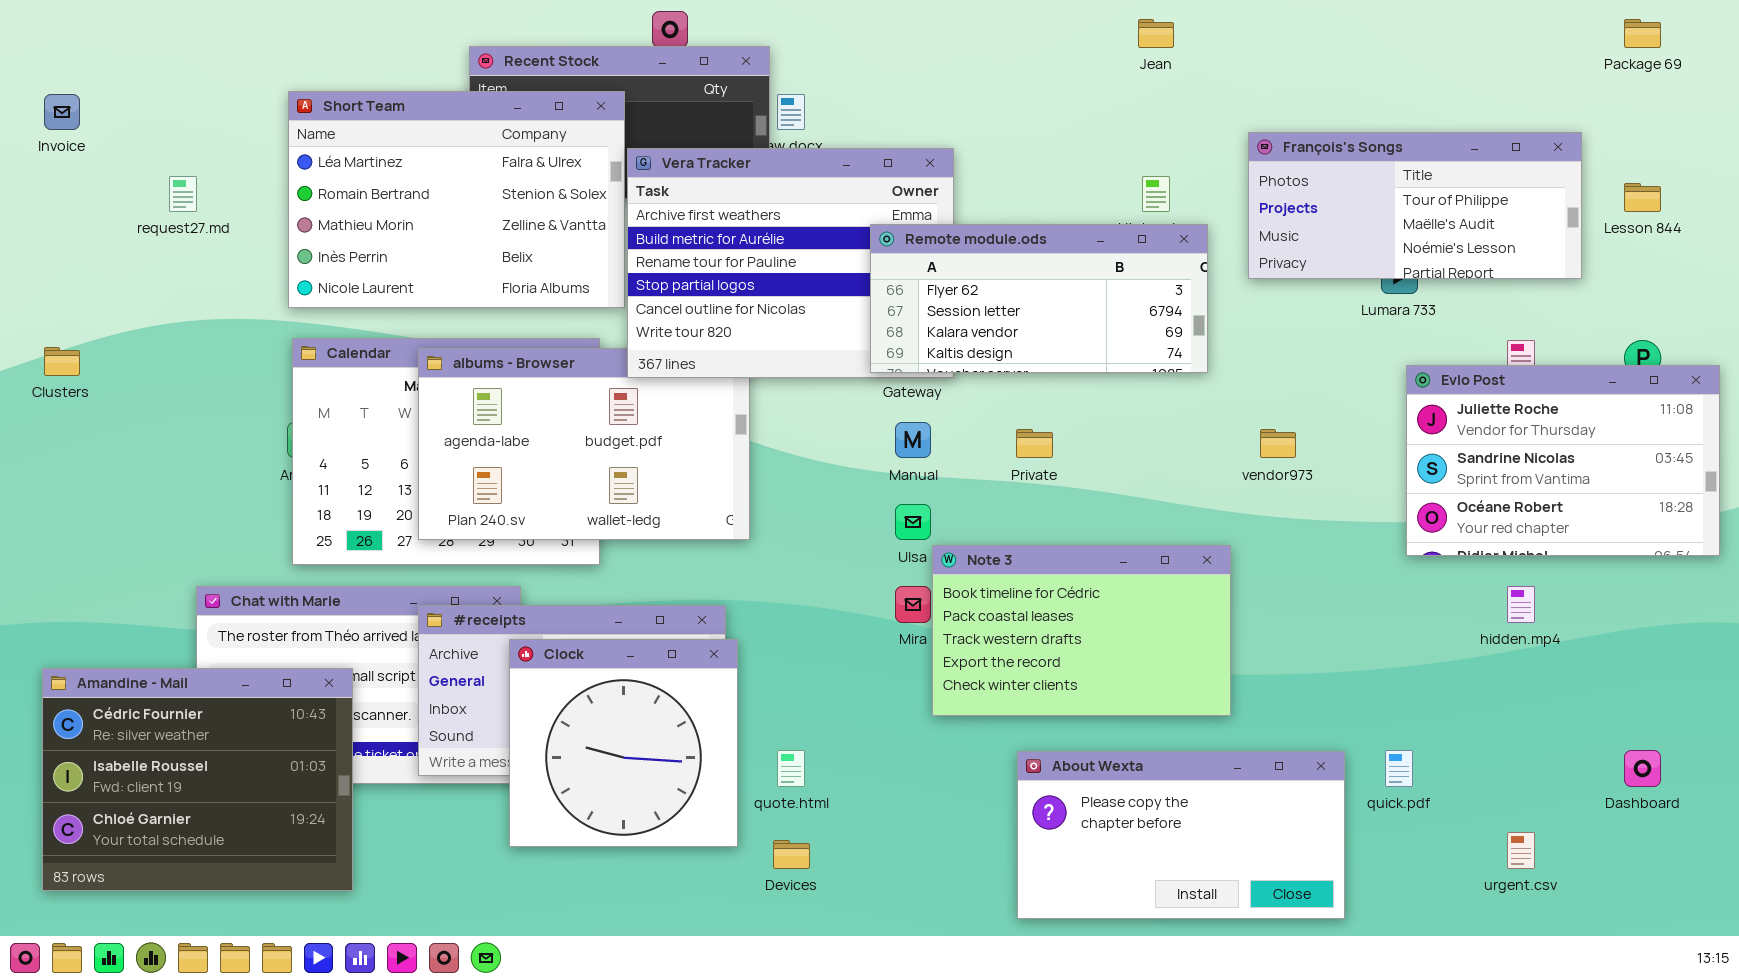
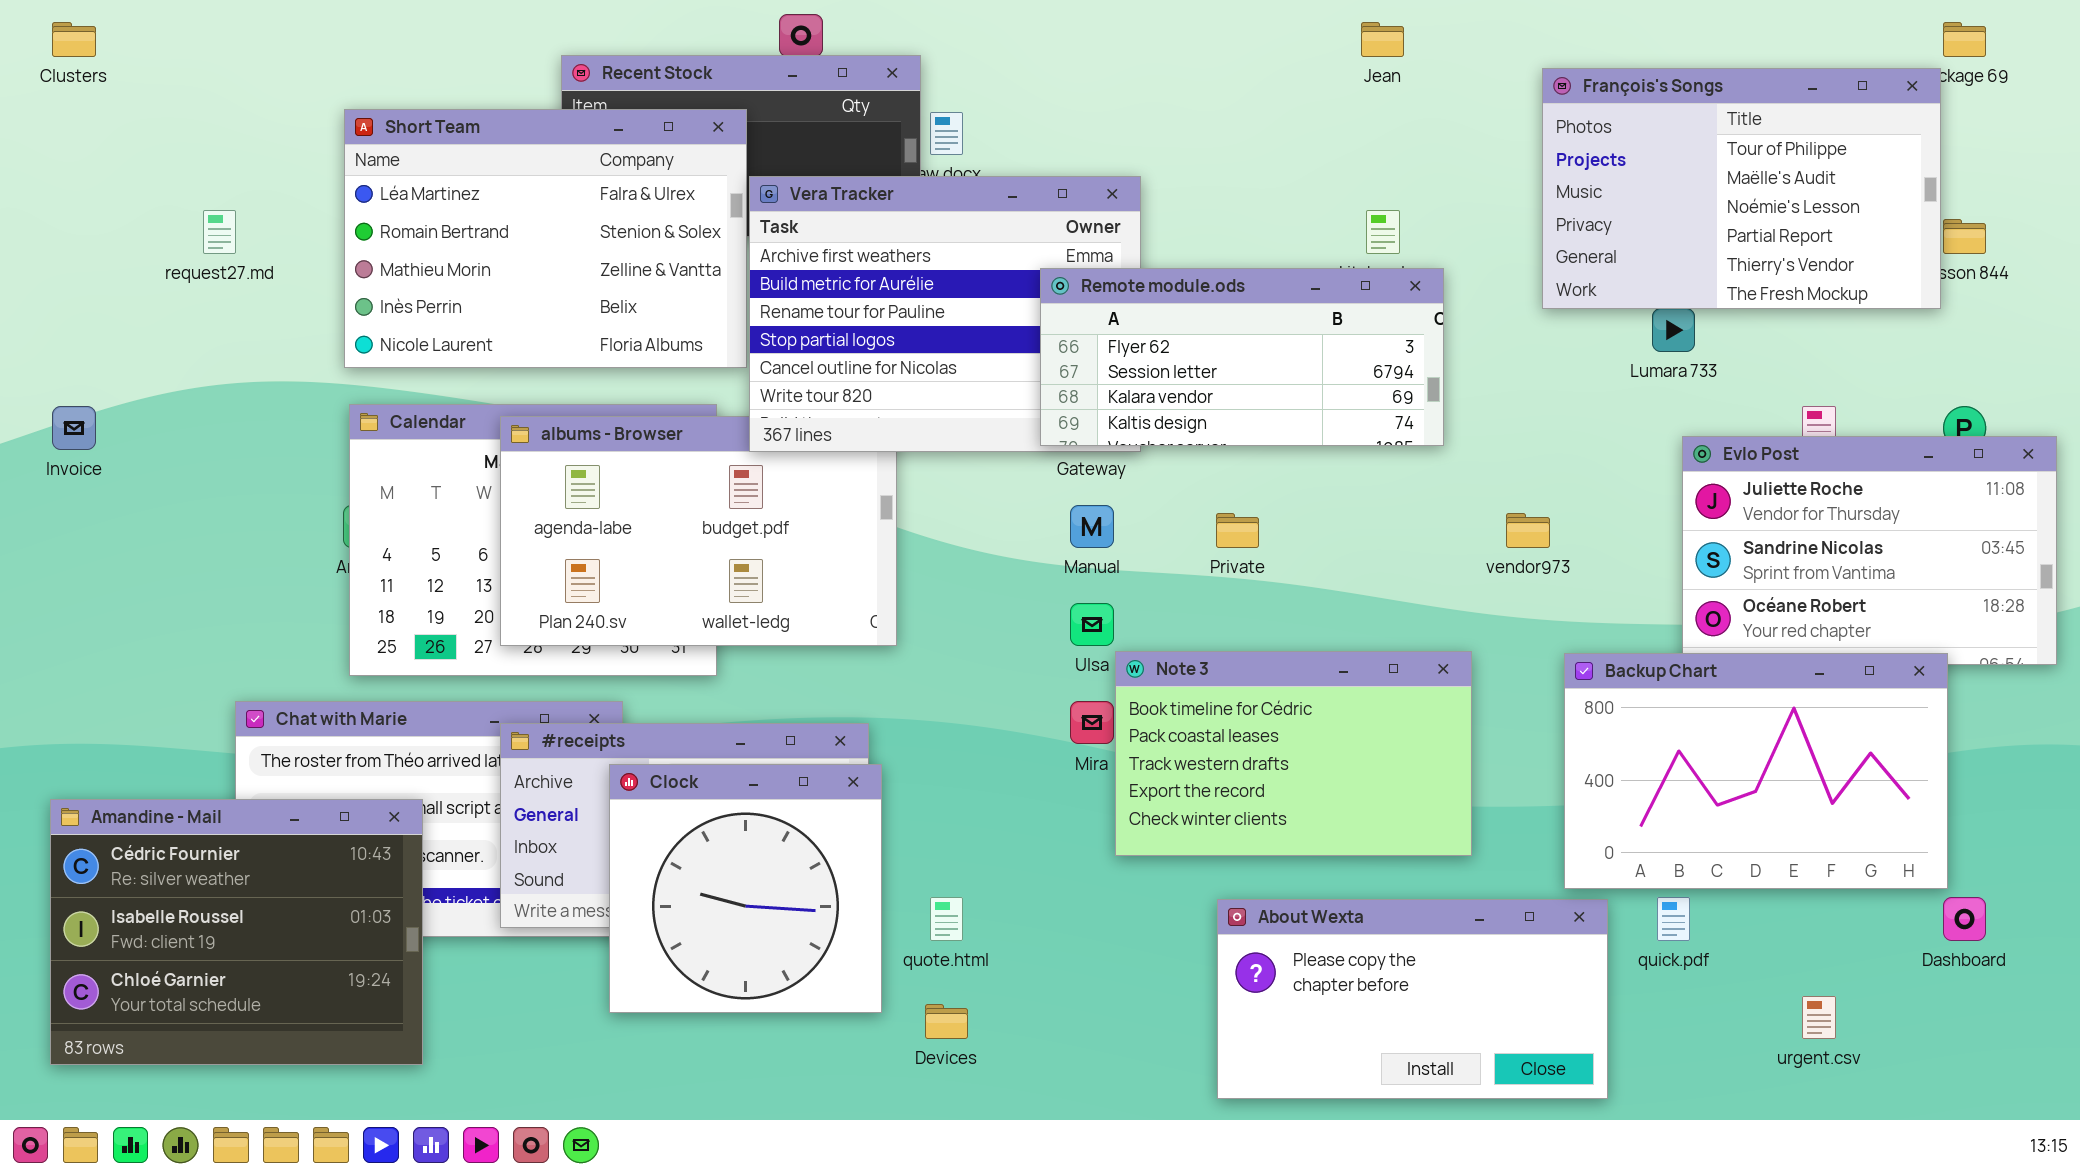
Invoice: [44,94,80,130] -> [52,406,96,450], moved
François's Songs: [1248,132,1582,279] -> [1542,68,1941,309], moved, resized
Clusters: [44,347,80,376] -> [52,22,96,57], moved
Backup Chart: none -> [1564,653,1948,889], opened

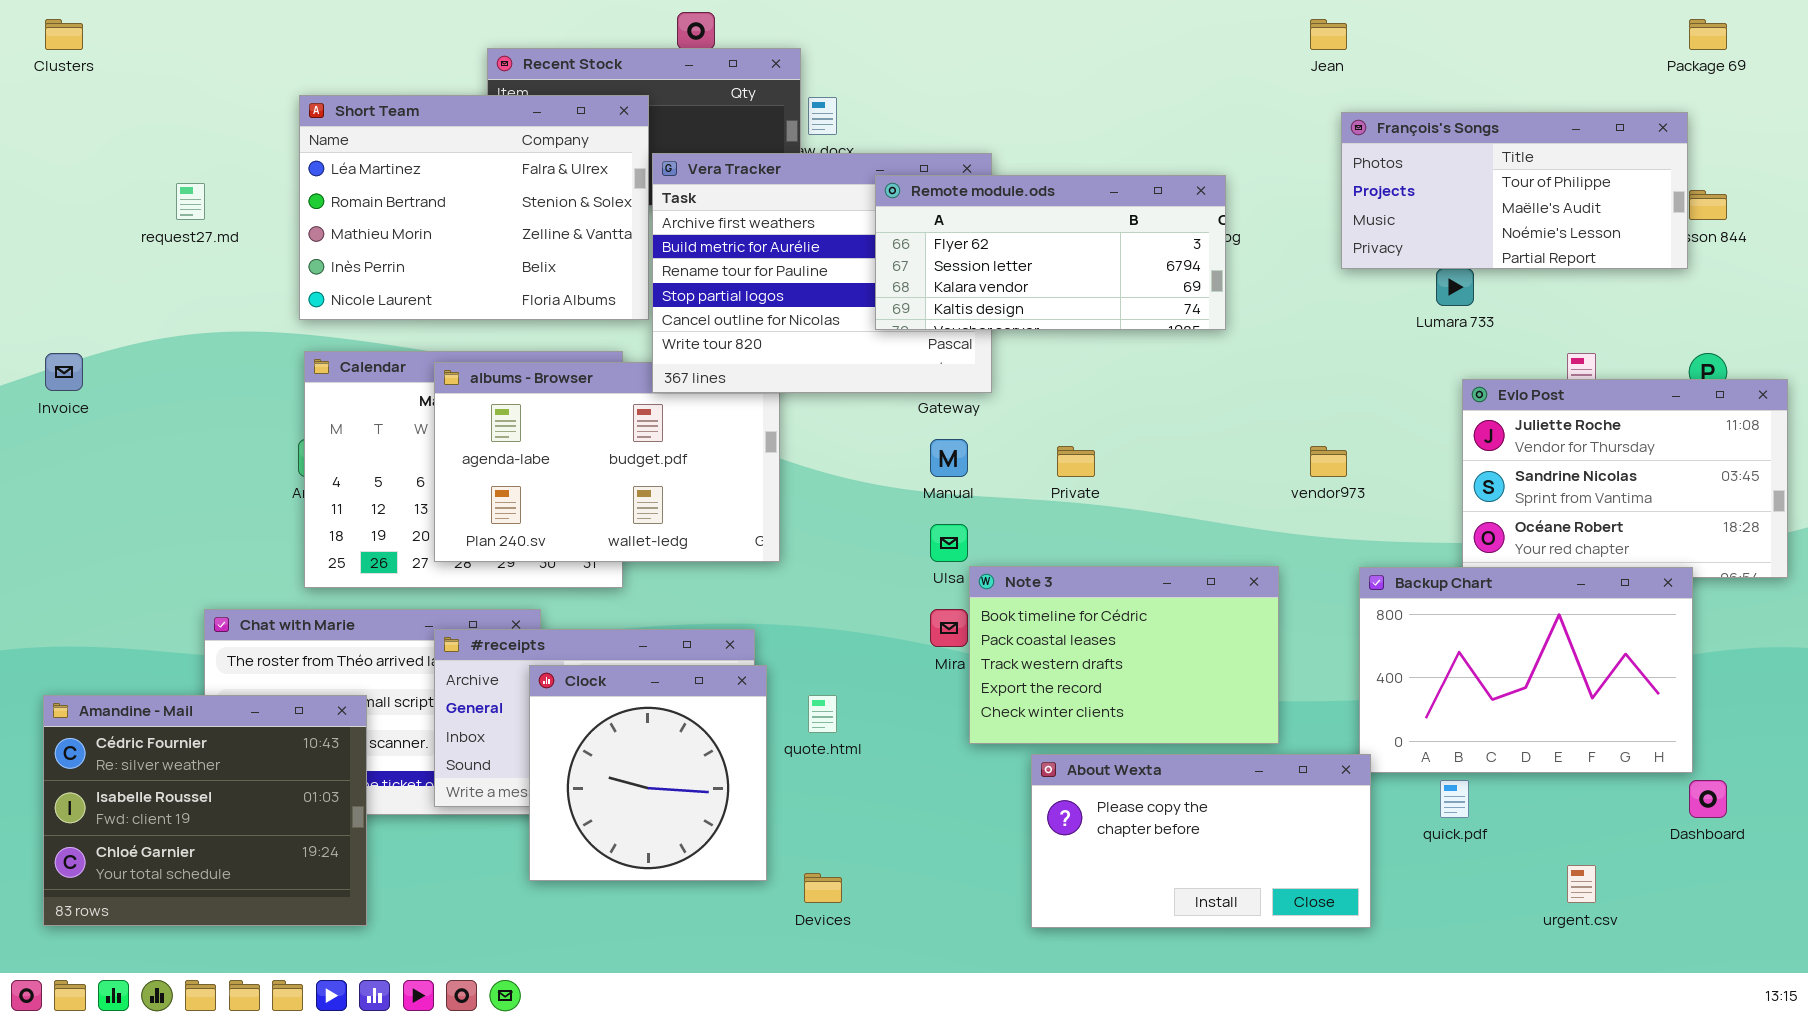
Jean: [1361,22,1404,57] -> [1310,19,1347,50], moved
François's Songs: [1542,68,1941,309] -> [1341,112,1688,269], resized
Remote module.ods: [1040,268,1444,446] -> [875,175,1226,330], moved
quote.html: [930,897,963,941] -> [808,695,837,733], moved
About Wexta: [1217,899,1608,1099] -> [1031,754,1371,928], moved

